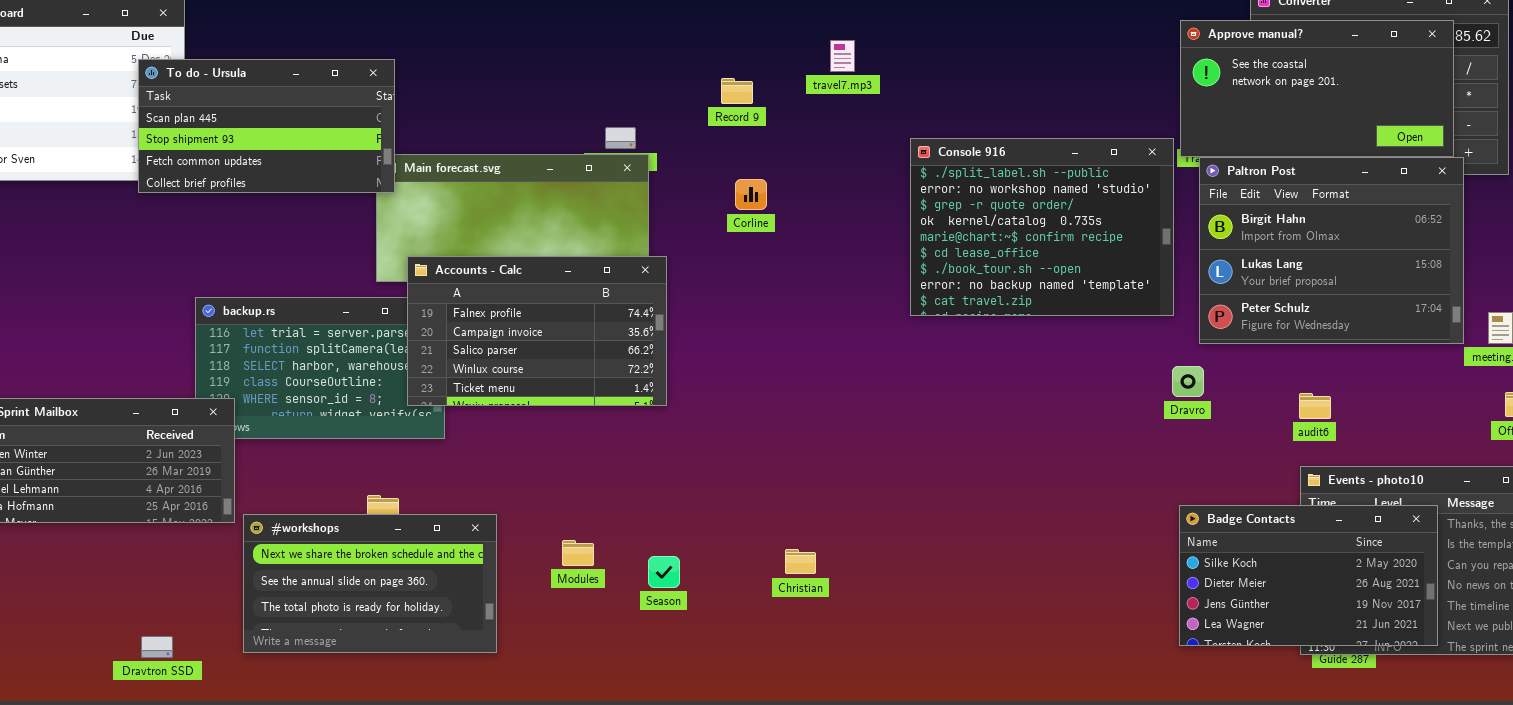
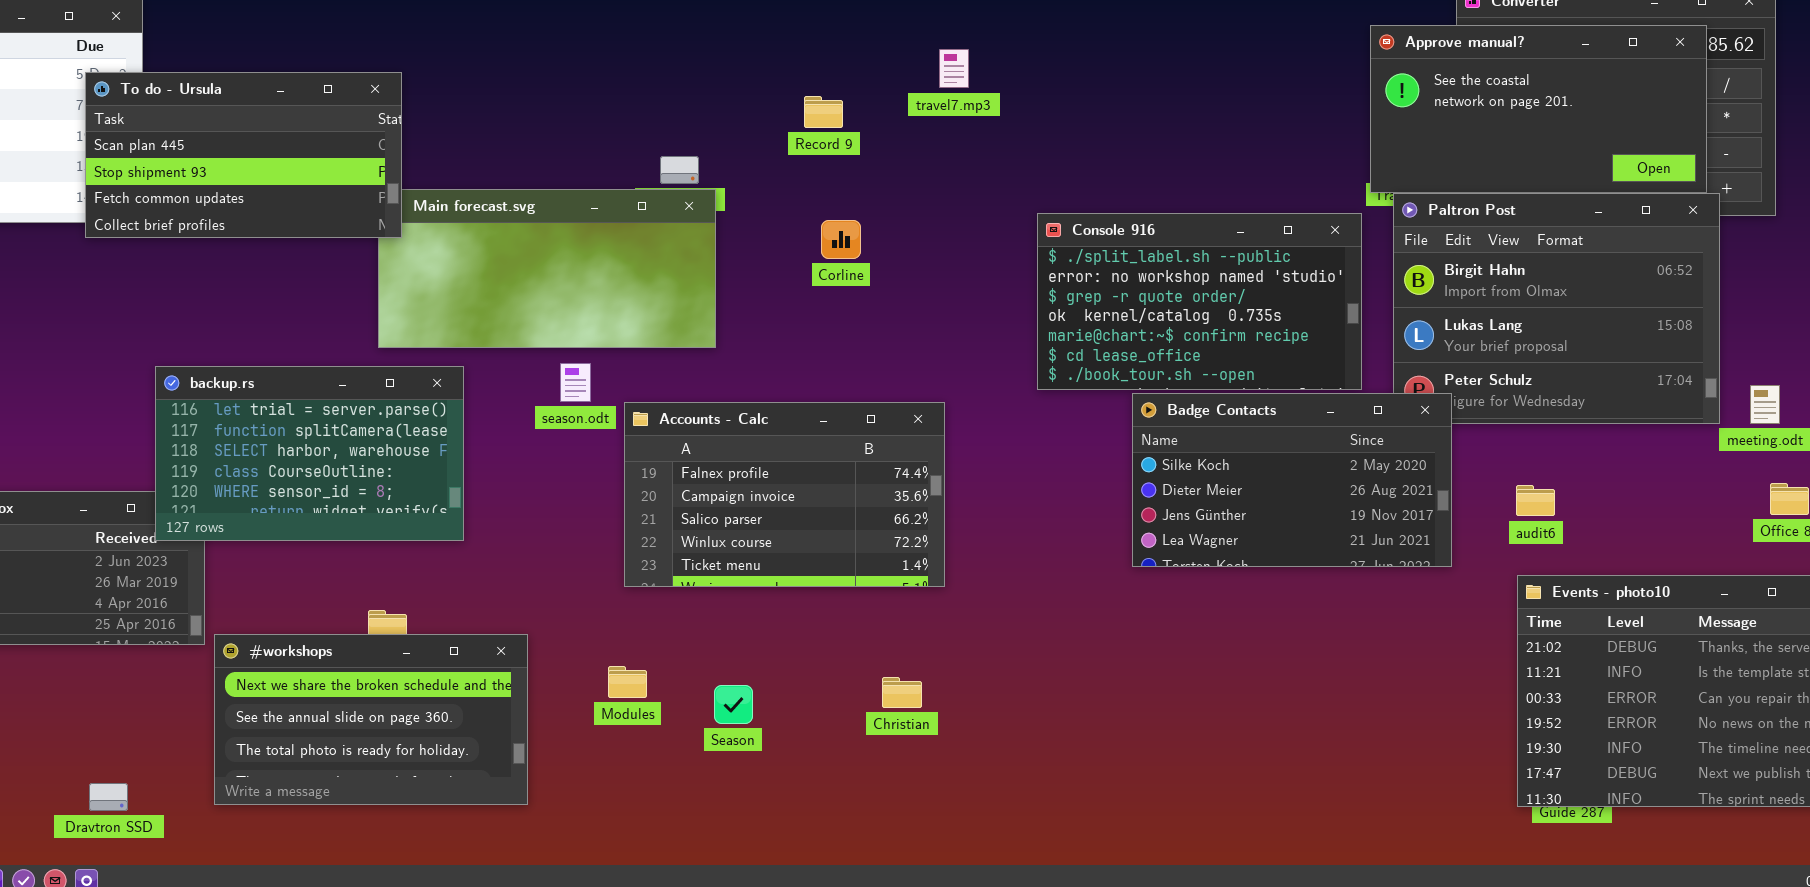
Console 916: [910,138,1174,316] -> [1037,213,1362,390], resized
Accounts - Calc: [407,256,667,406] -> [624,402,945,587], moved
backup.rs: [195,297,445,439] -> [155,366,464,541], raised
Badge Contacts: [1179,505,1438,646] -> [1132,393,1452,567], moved

